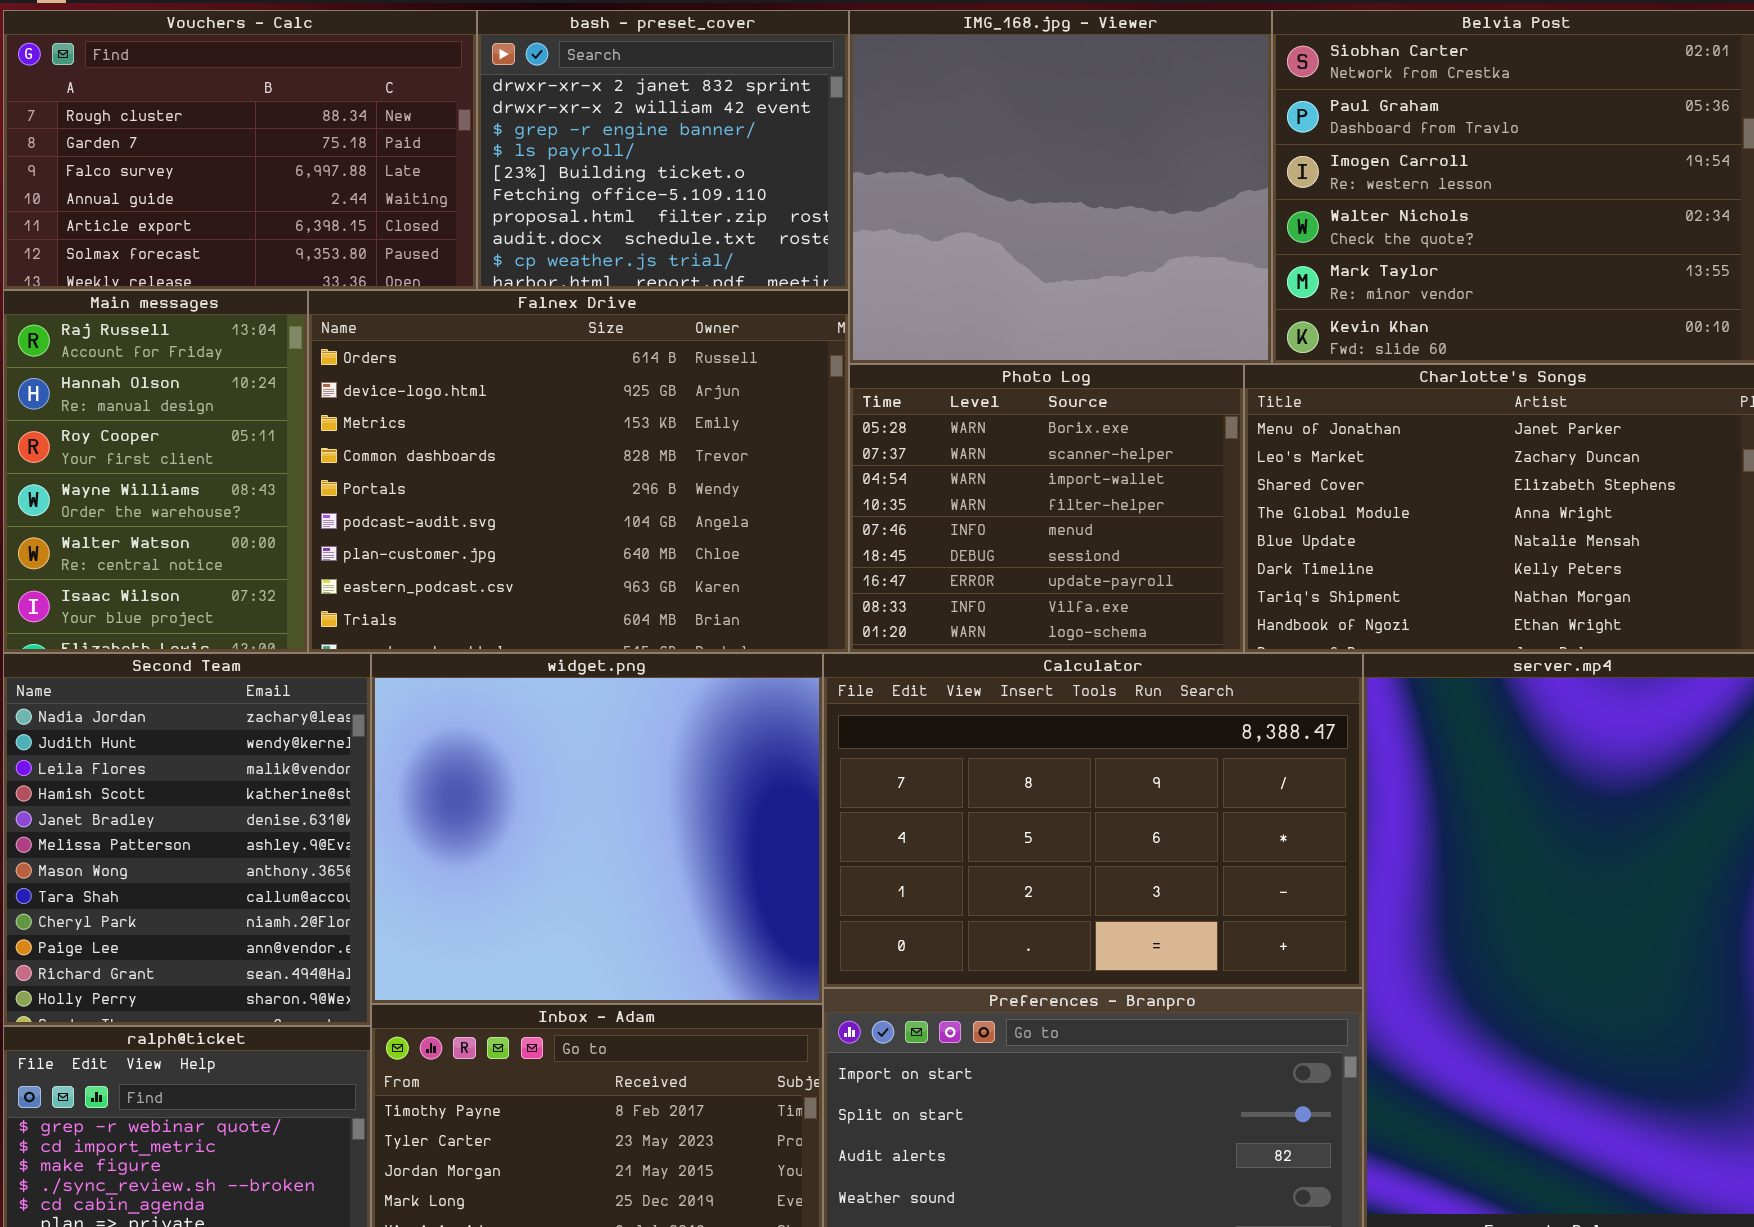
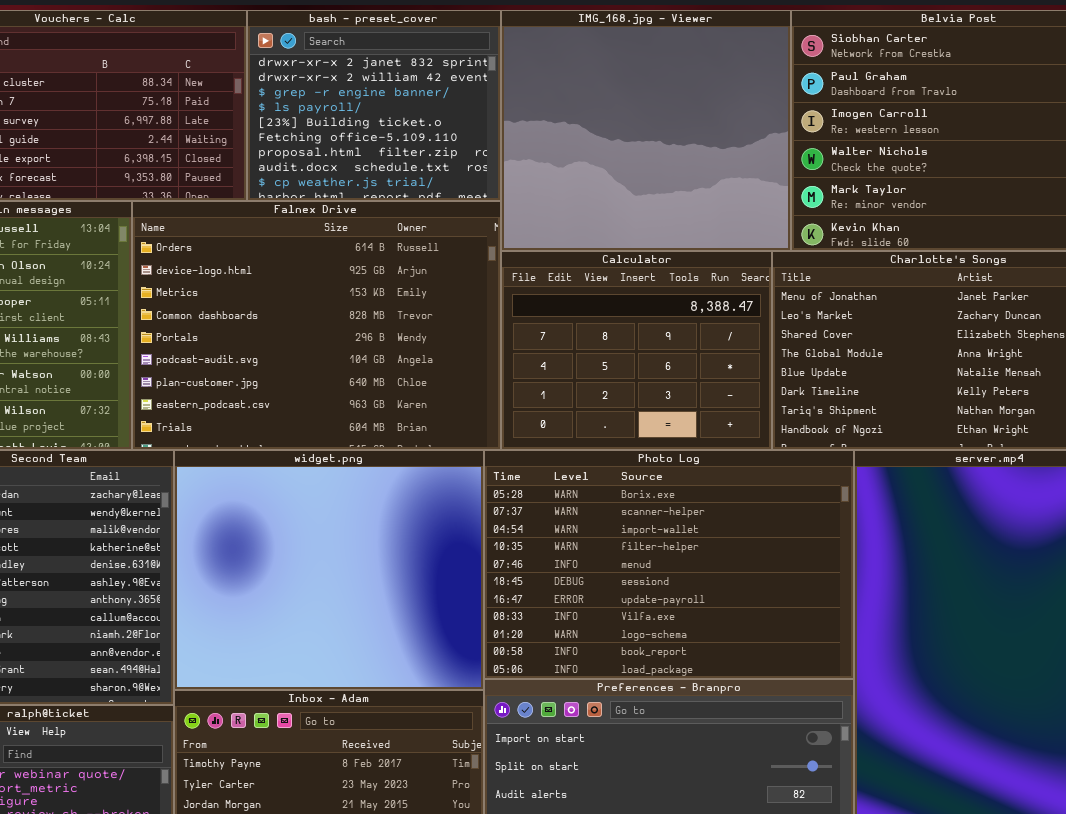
Photo Log: [849,364,1244,653] -> [484,450,854,679], moved, resized
Calculator: [823,653,1363,988] -> [501,251,772,450], moved, resized

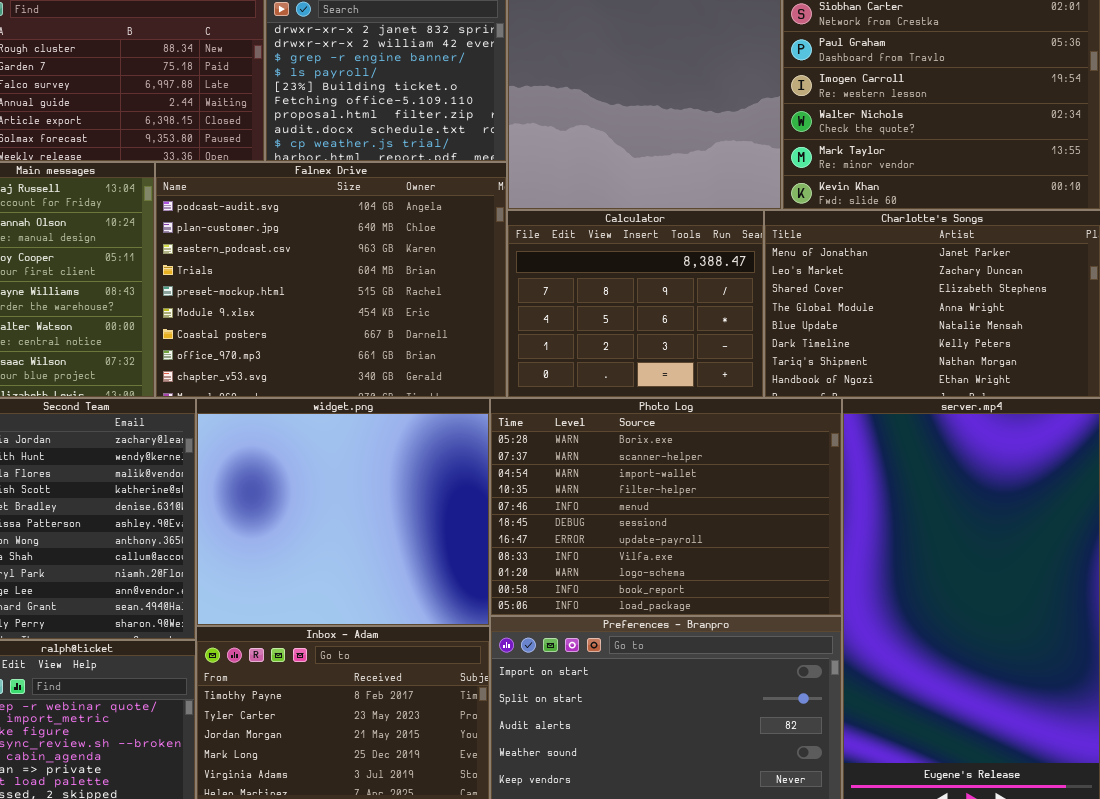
Falnex Drive: [132,201,501,450] -> [155,162,507,398], scrolled down 5 rows

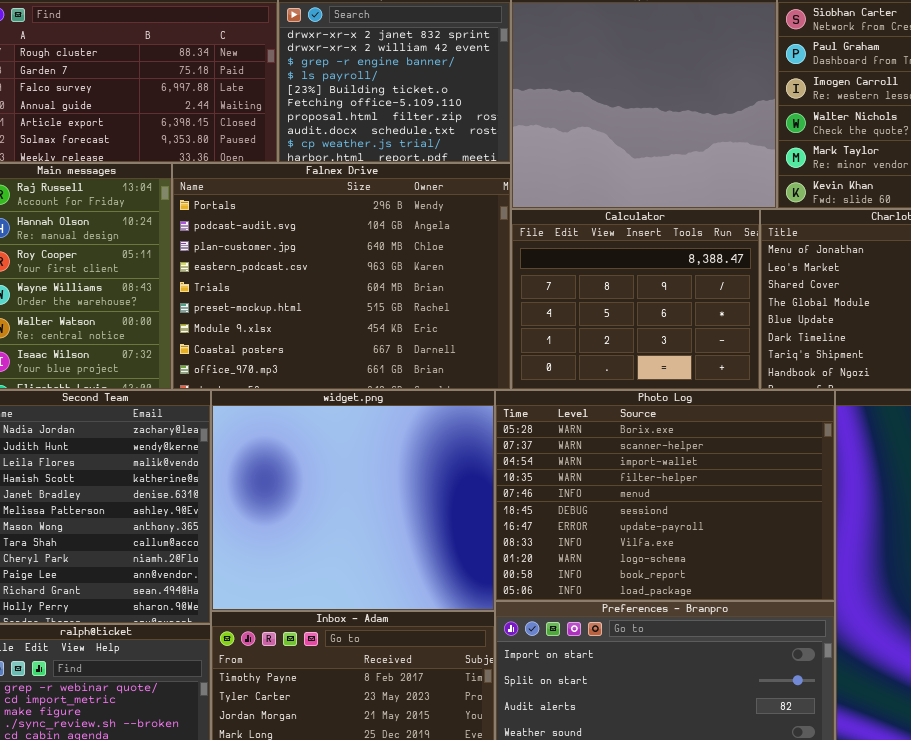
Falnex Drive: [155,162,507,398] -> [172,163,511,390], scrolled up 1 row

